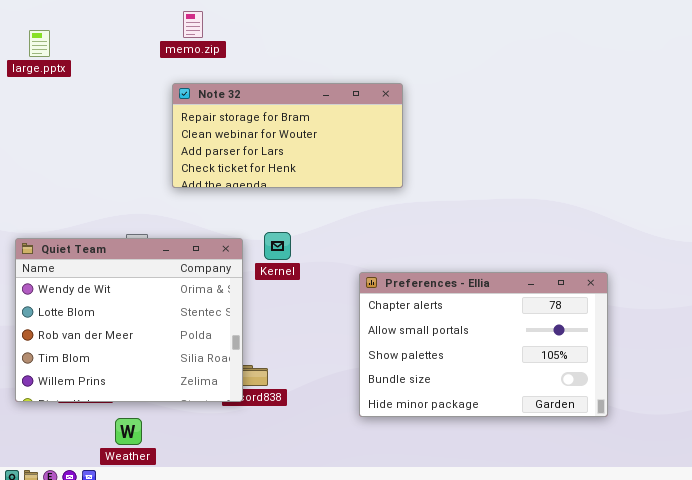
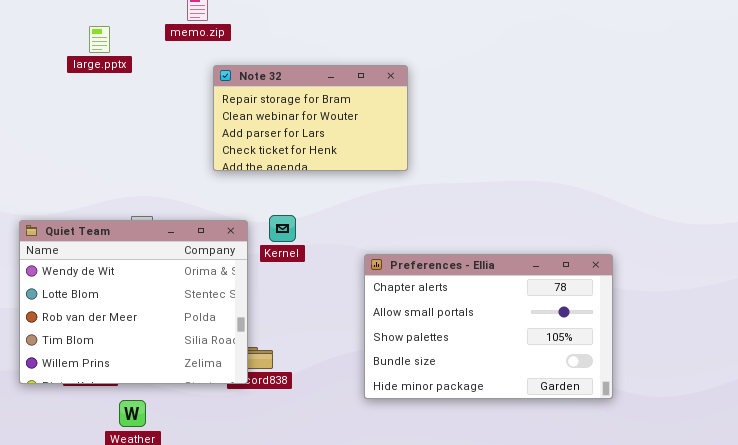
large.pptx: [29,30,50,57] -> [89,26,110,53], moved
Note 32: [172,83,403,188] -> [213,65,408,171], resized

